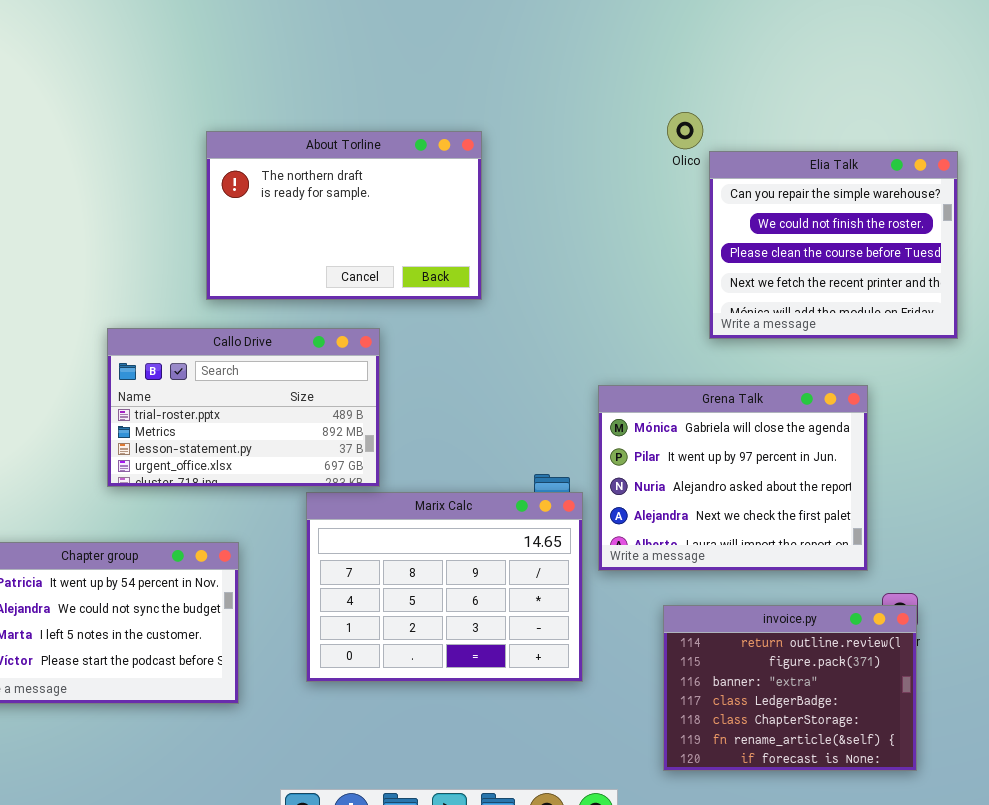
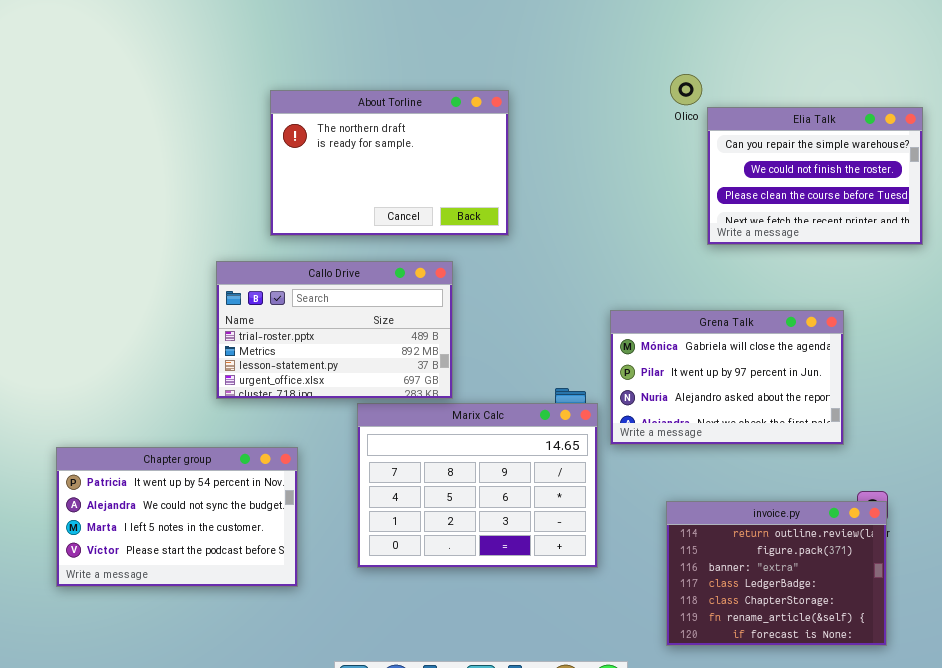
Elia Talk: [709,151,958,339] -> [707,107,923,245], resized
Callo Drive: [107,328,380,487] -> [216,261,453,399], moved
Grena Talk: [598,385,868,571] -> [610,310,844,445], resized

